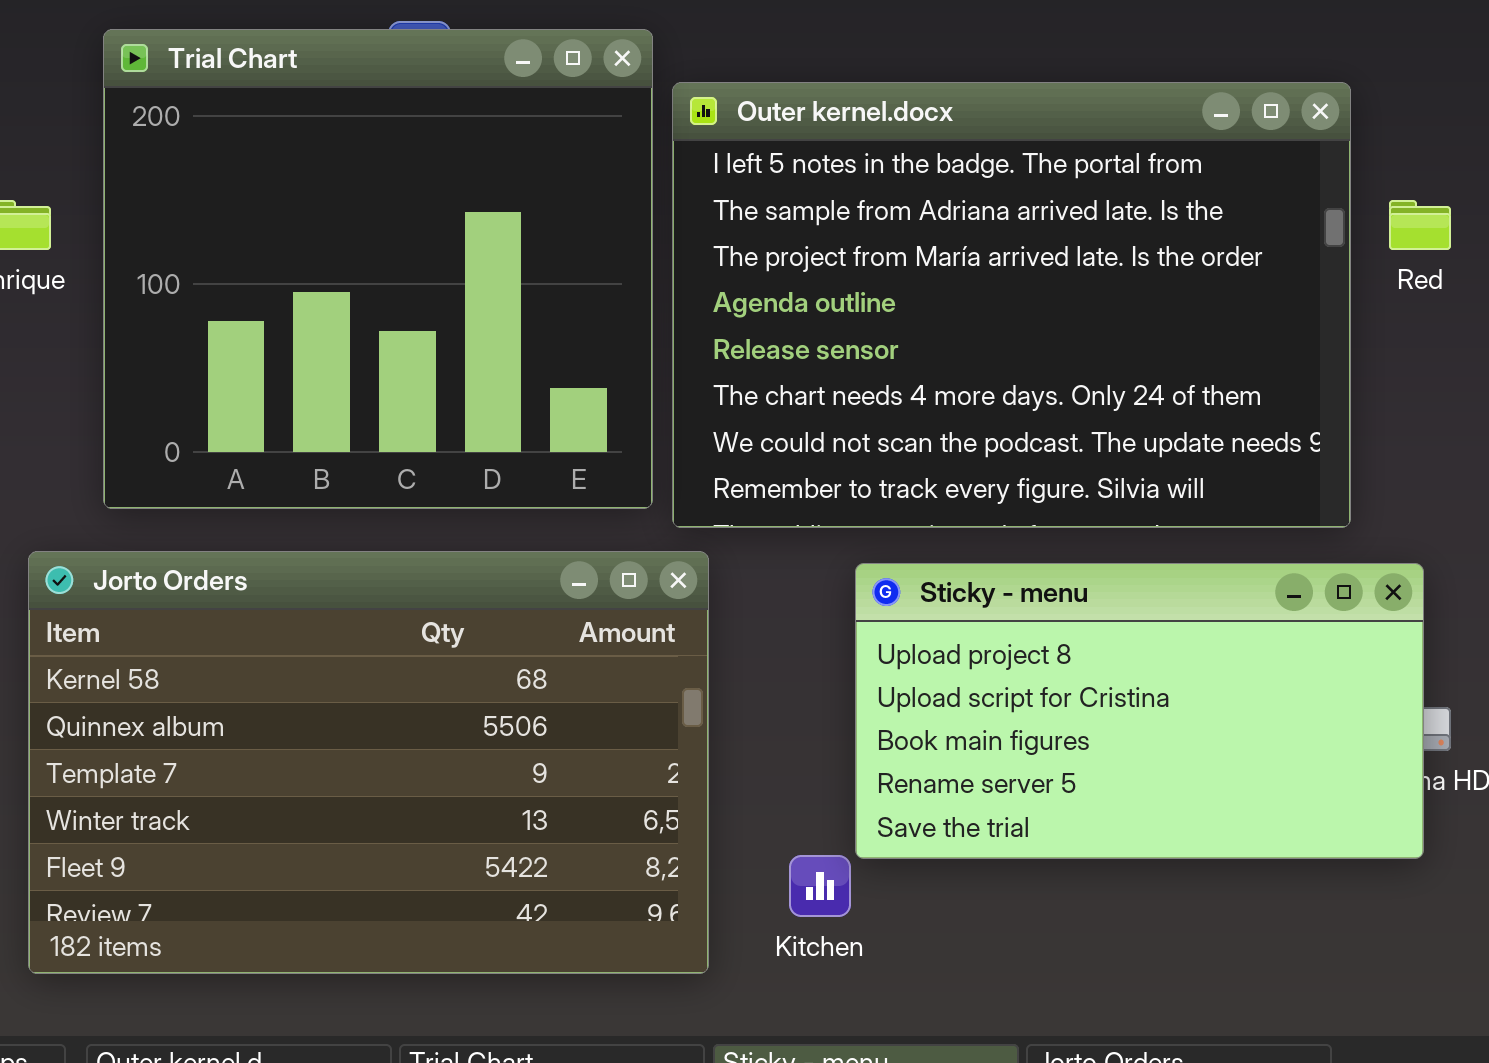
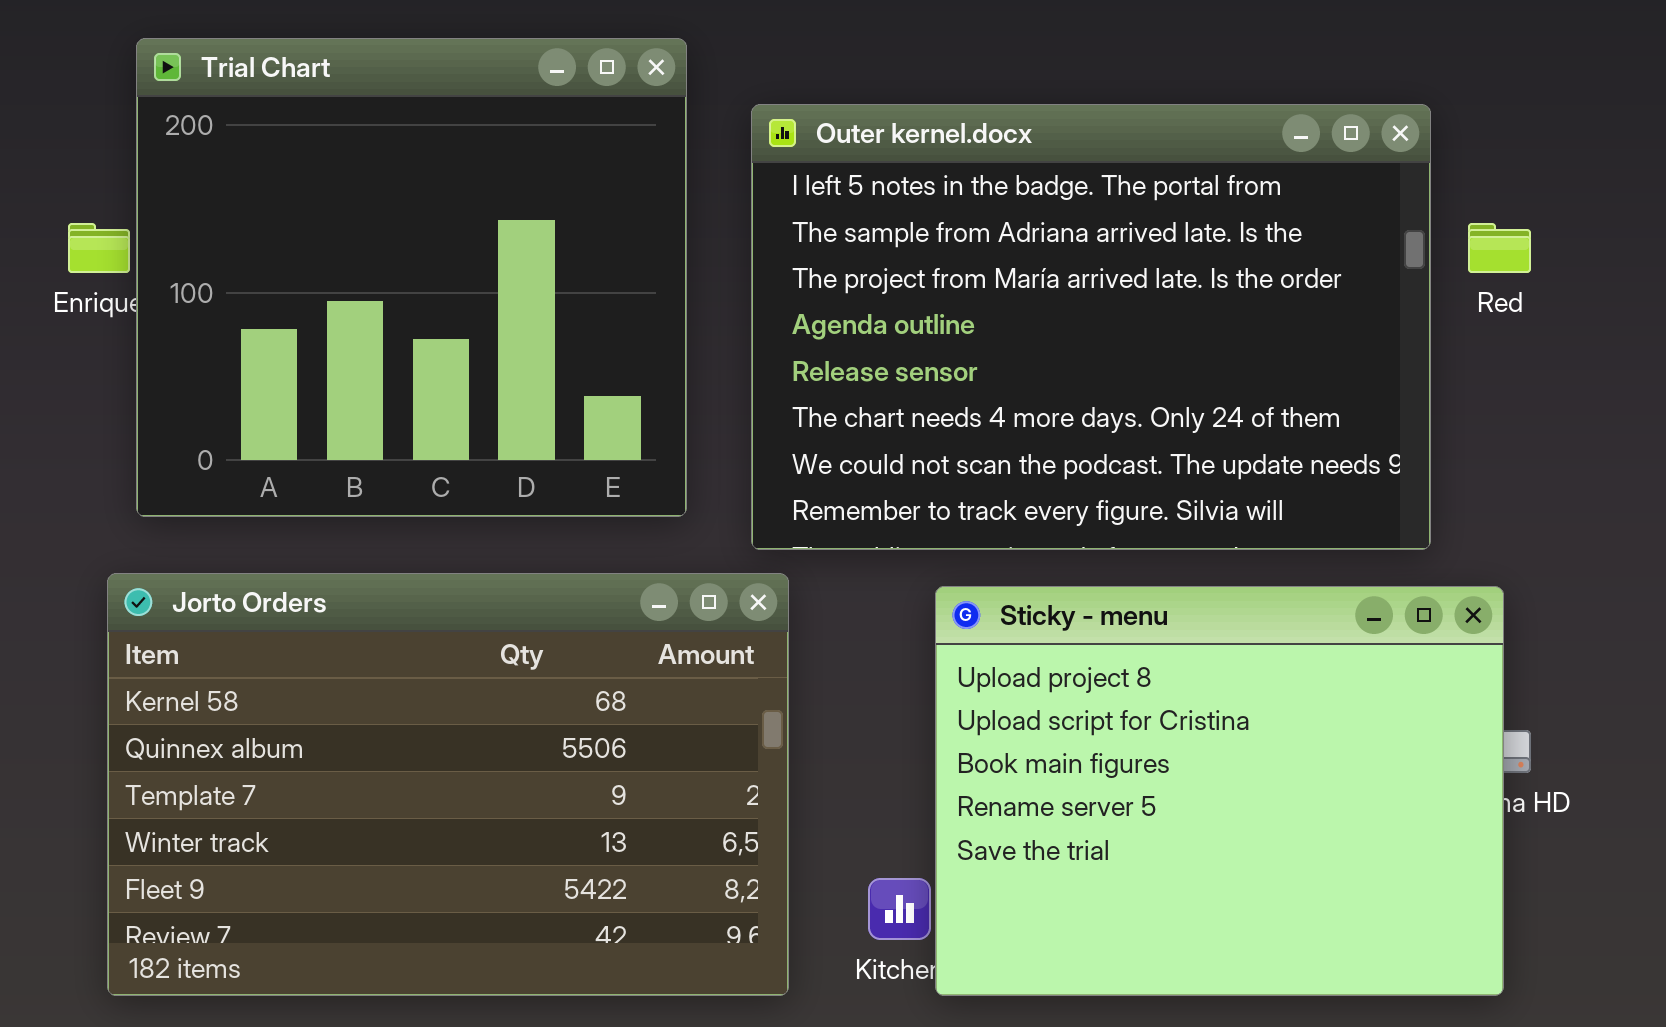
Trial Chart: [103,29,653,509] -> [136,38,687,517], moved
Sticky - menu: [855,563,1424,859] -> [935,586,1504,996], resized

